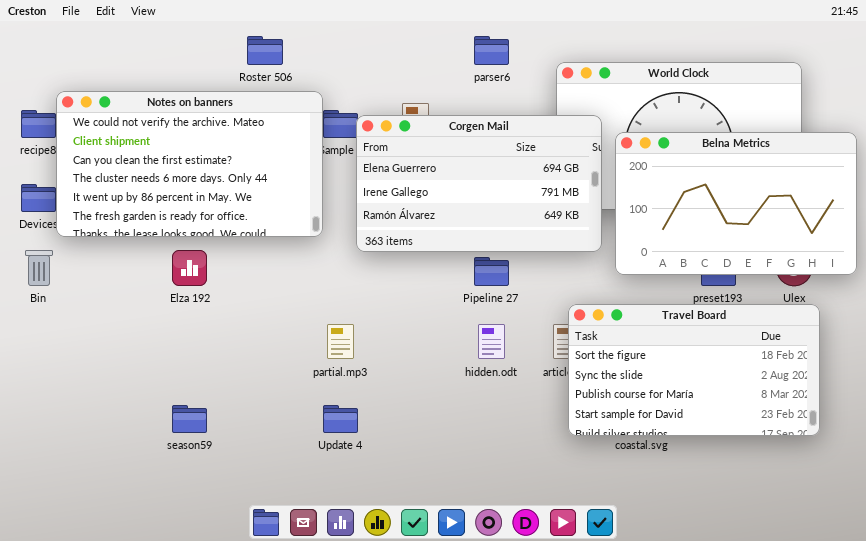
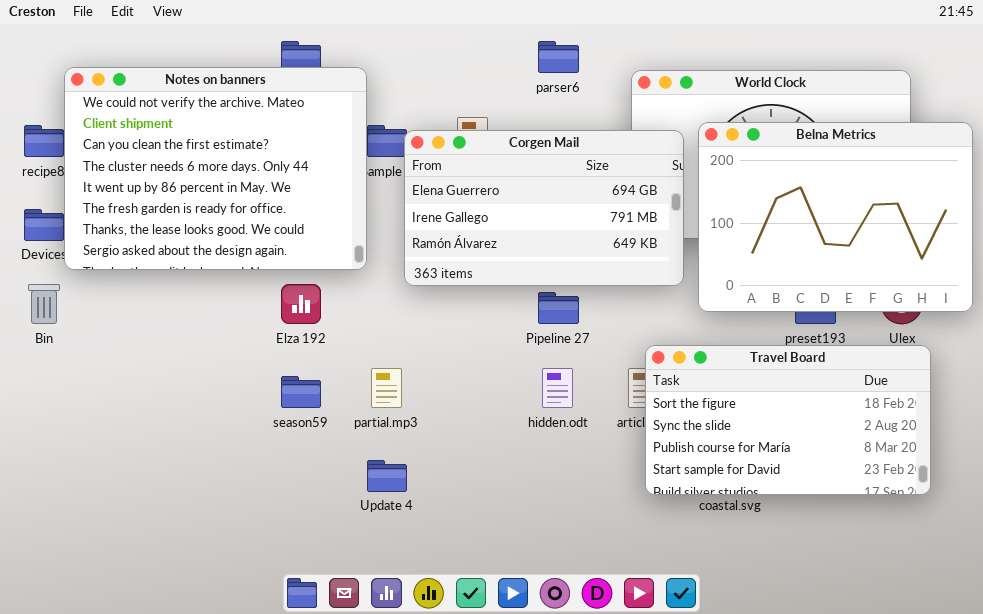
Notes on banners: [56,91,323,237] -> [64,67,367,270], resized
Belna Metrics: [615,132,857,275] -> [698,122,973,312], resized
Elza 192: [172,250,207,286] -> [281,284,321,324], moved
season59: [172,405,207,433] -> [281,376,321,408], moved

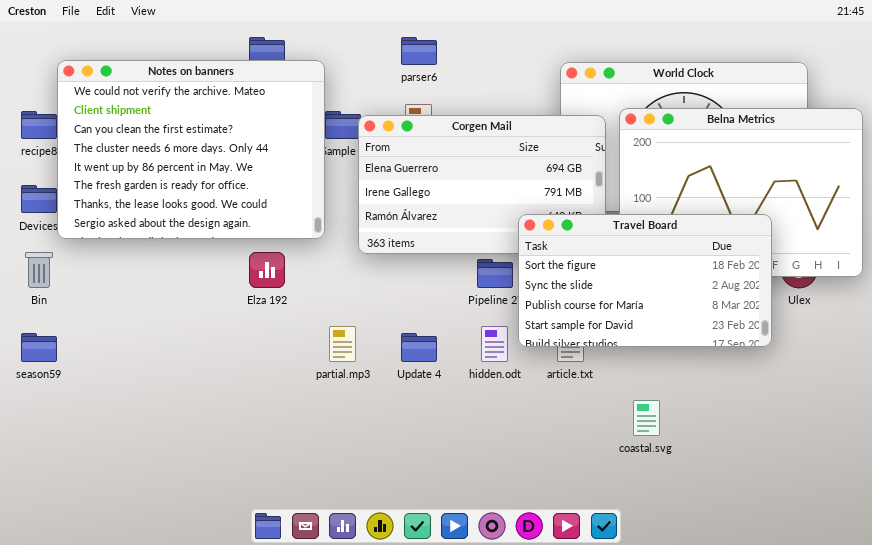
parser6: [538,41,579,73] -> [401,37,437,65], moved
Travel Board: [645,345,931,495] -> [518,214,772,347], moved
season59: [281,376,321,408] -> [21,333,57,362], moved
Update 4: [367,460,407,492] -> [401,333,437,362], moved

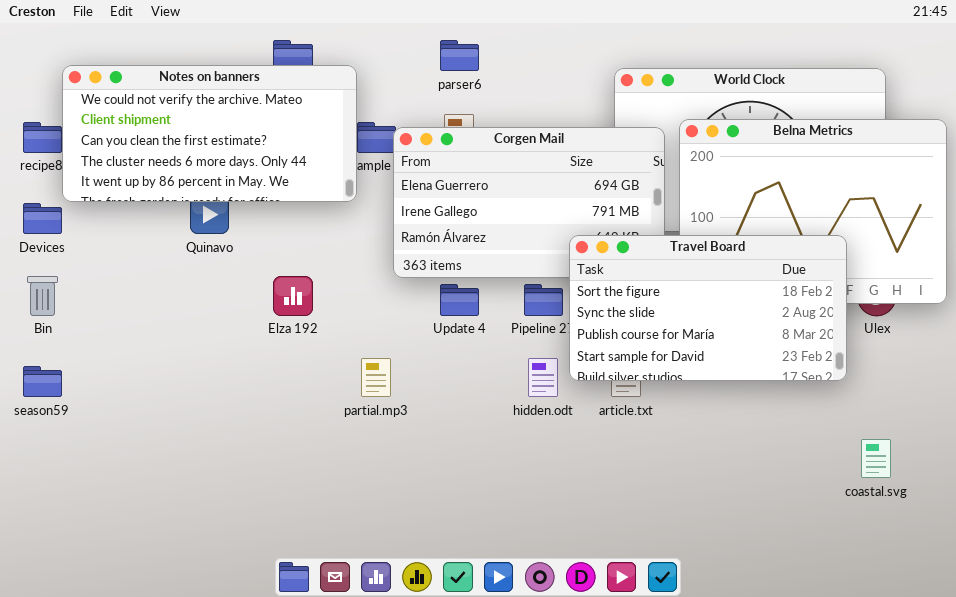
Notes on banners: [57,60,325,239] -> [62,65,357,202], resized
Update 4: [401,333,437,362] -> [440,284,479,316], moved
coastal.svg: [633,400,660,436] -> [861,439,891,478], moved

